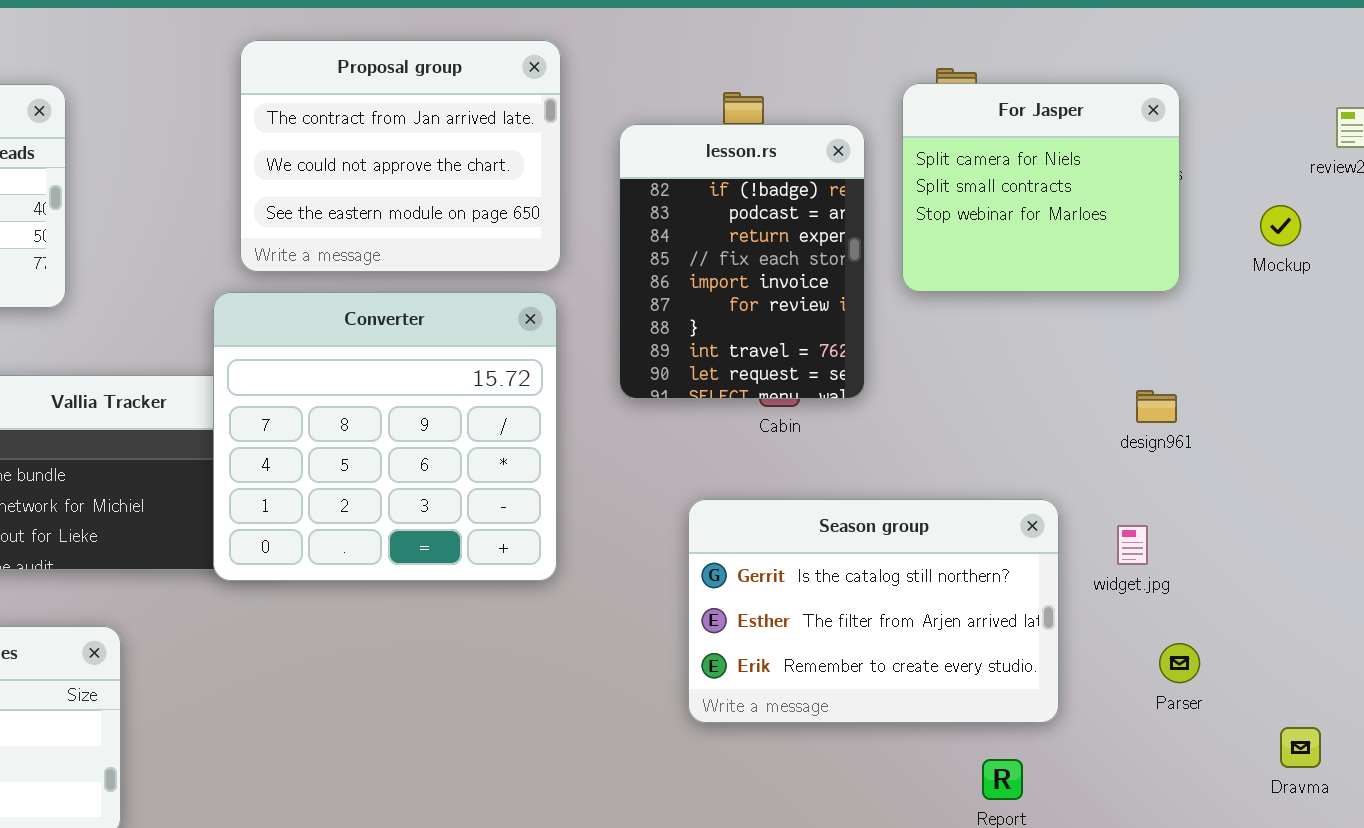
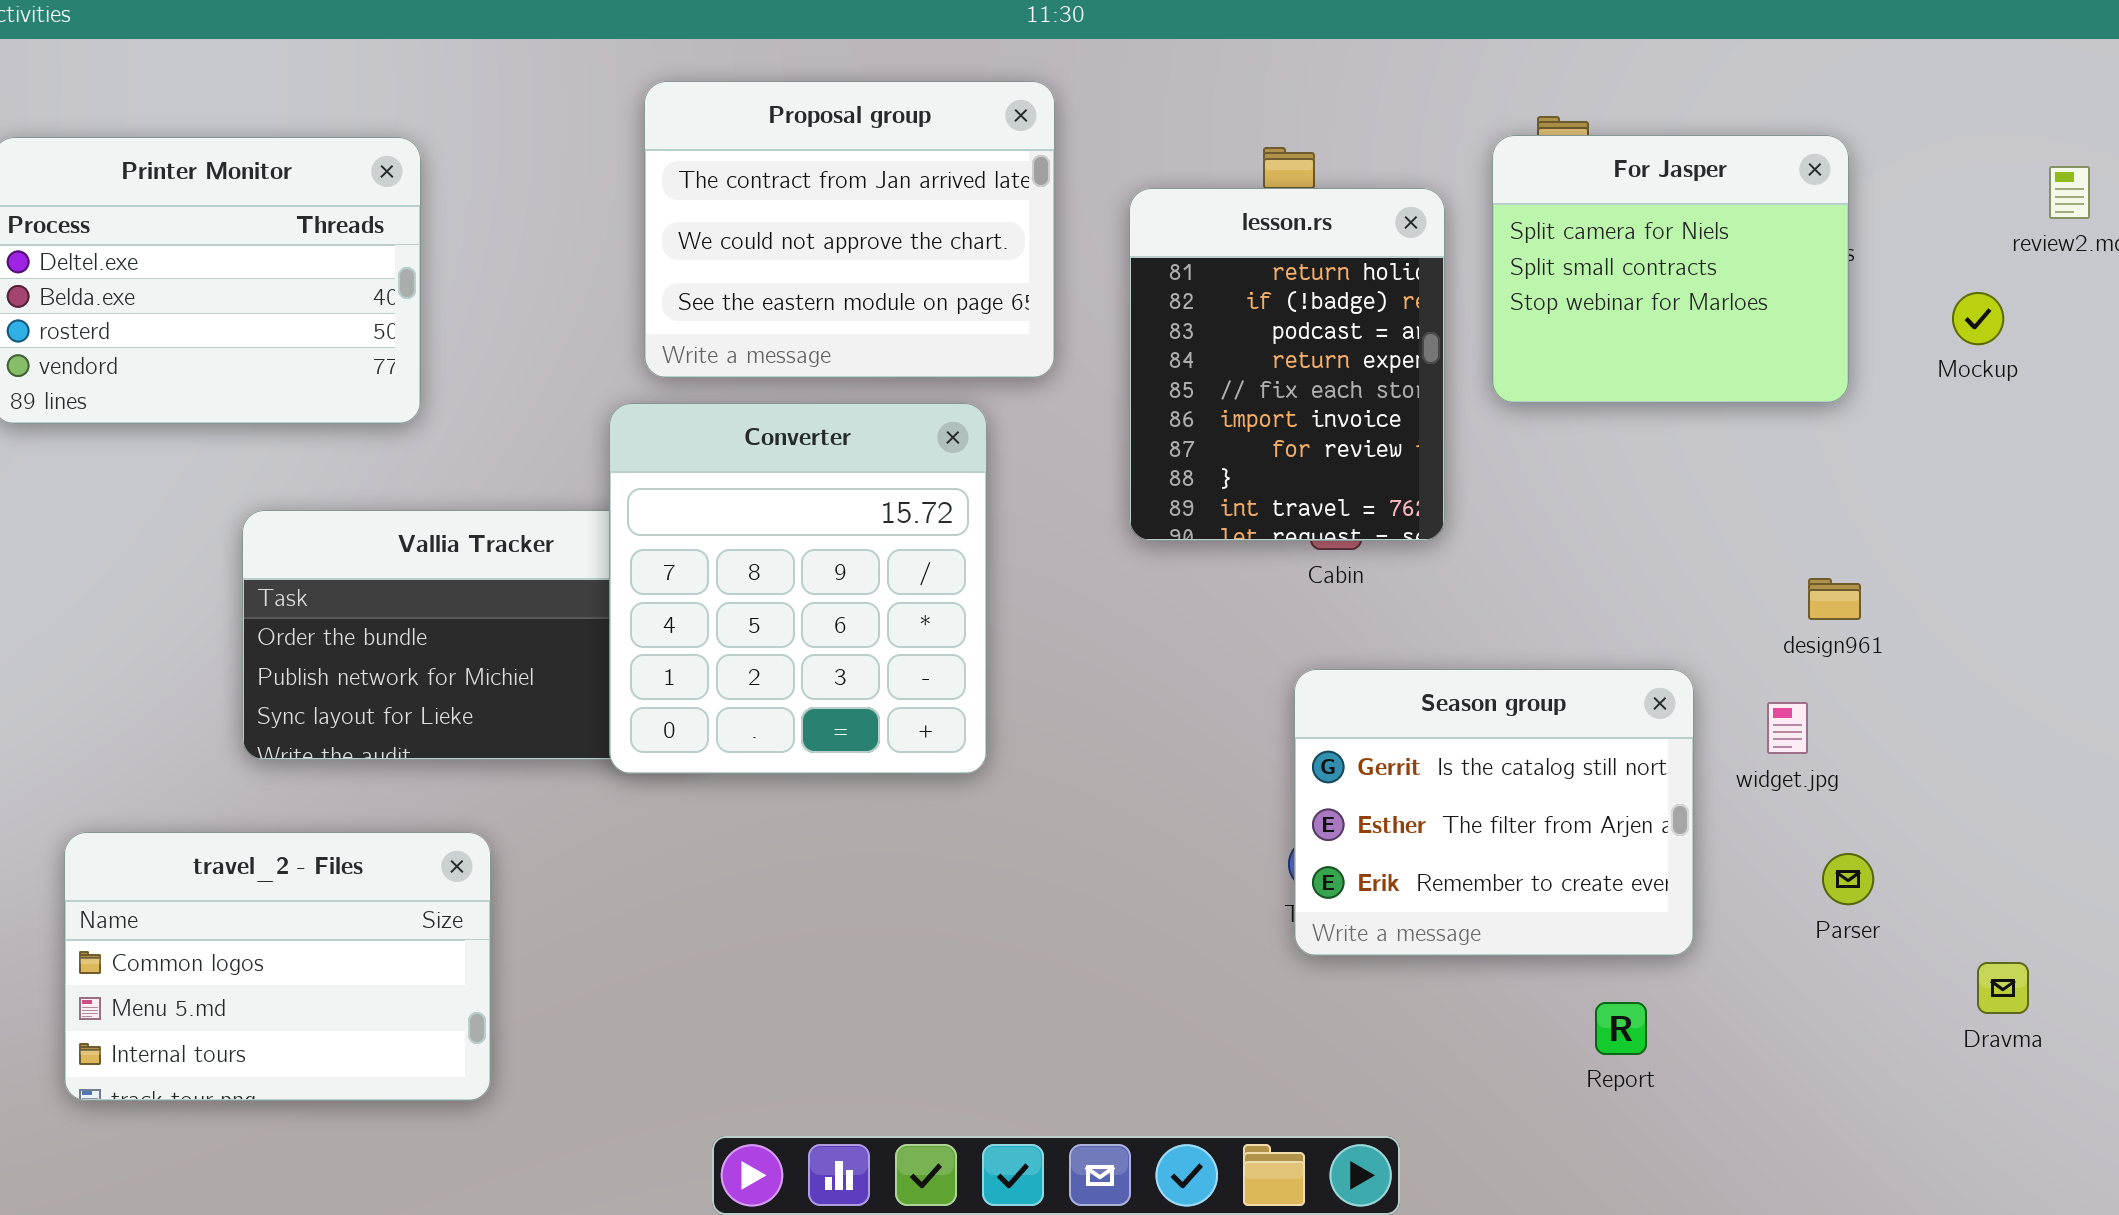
lesson.rs: [619,124,865,399] -> [1129,188,1445,541], scrolled up 1 row
Converter: [213,292,557,581] -> [609,403,987,774], resized
design961: [1136,390,1177,423] -> [1808,578,1861,620], moved
Season group: [688,499,1059,723] -> [1294,669,1694,956], resized

